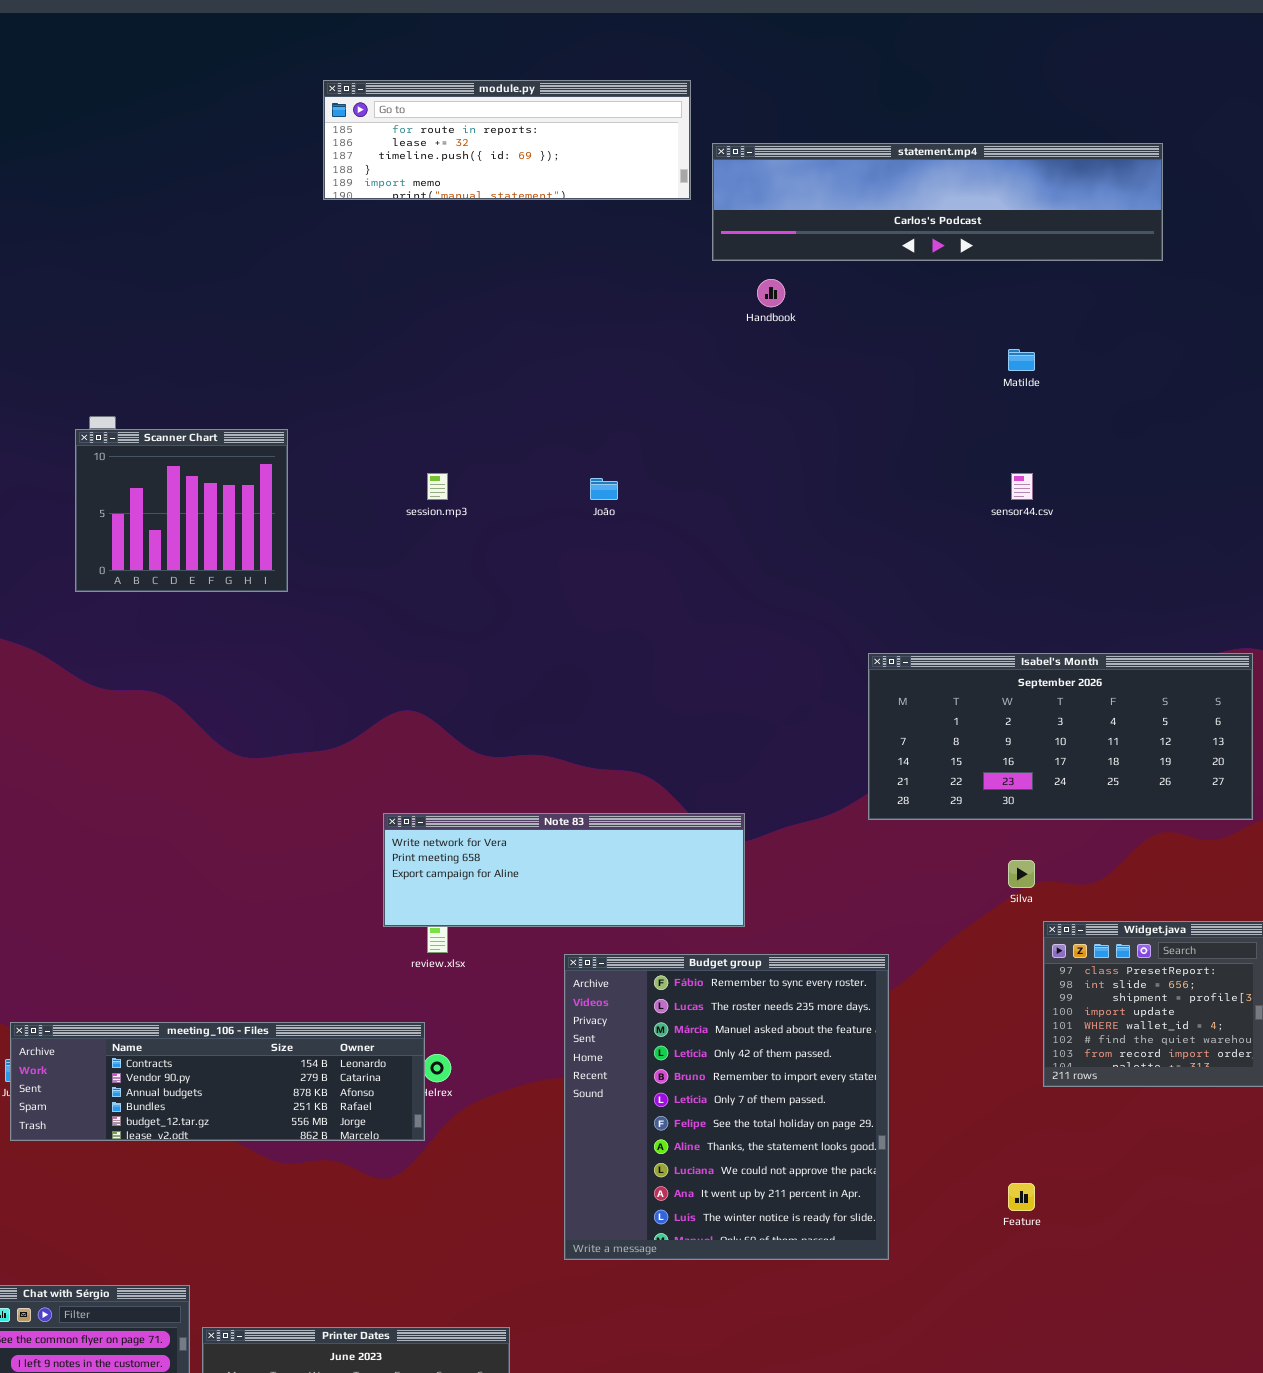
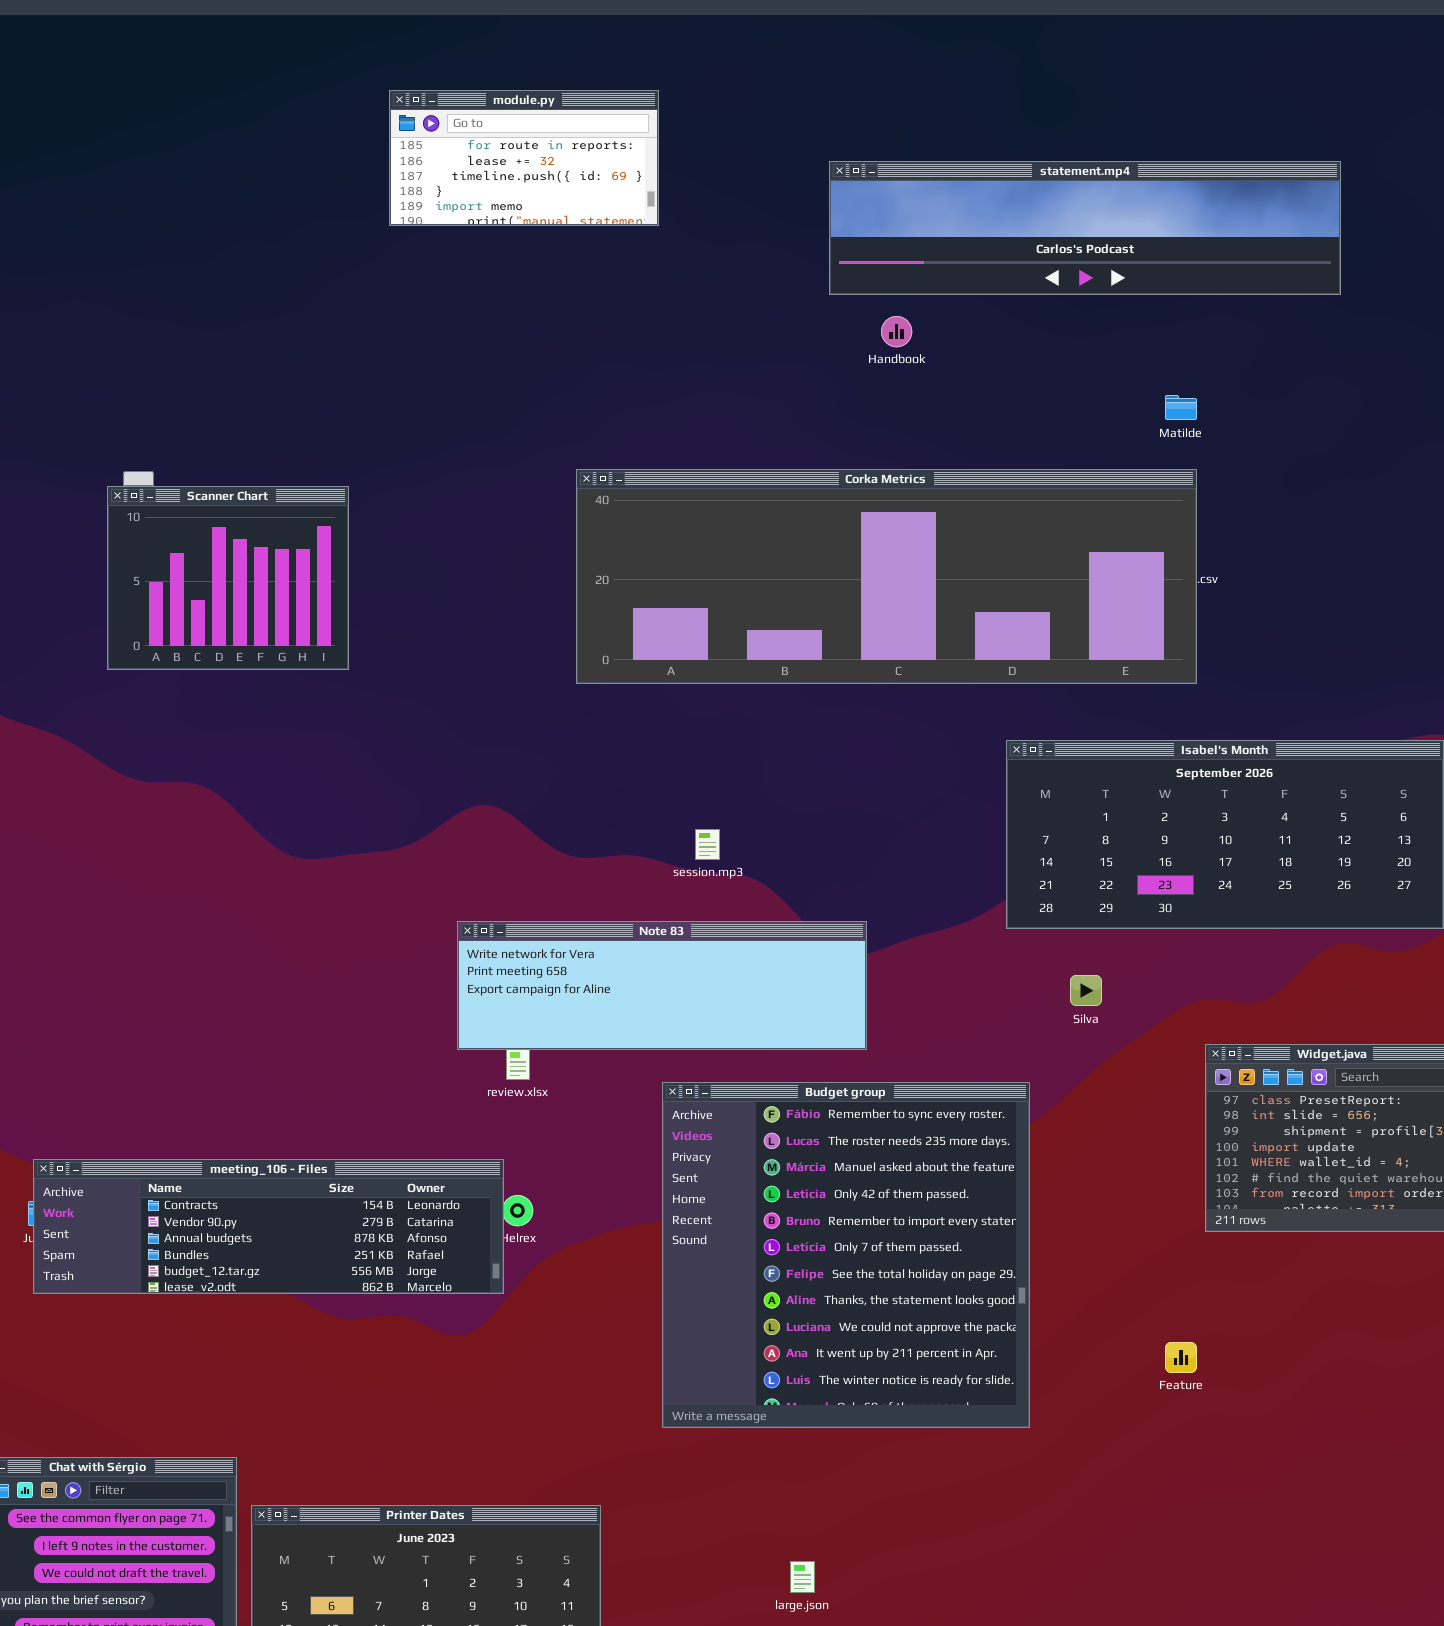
module.py: [323,80,691,200] -> [389,90,659,226], resized
Corka Metrics: none -> [576,469,1197,684], opened
session.mp3: [427,473,448,500] -> [695,829,720,860], moved
Silva: [1008,860,1035,888] -> [1070,975,1102,1006], moved

